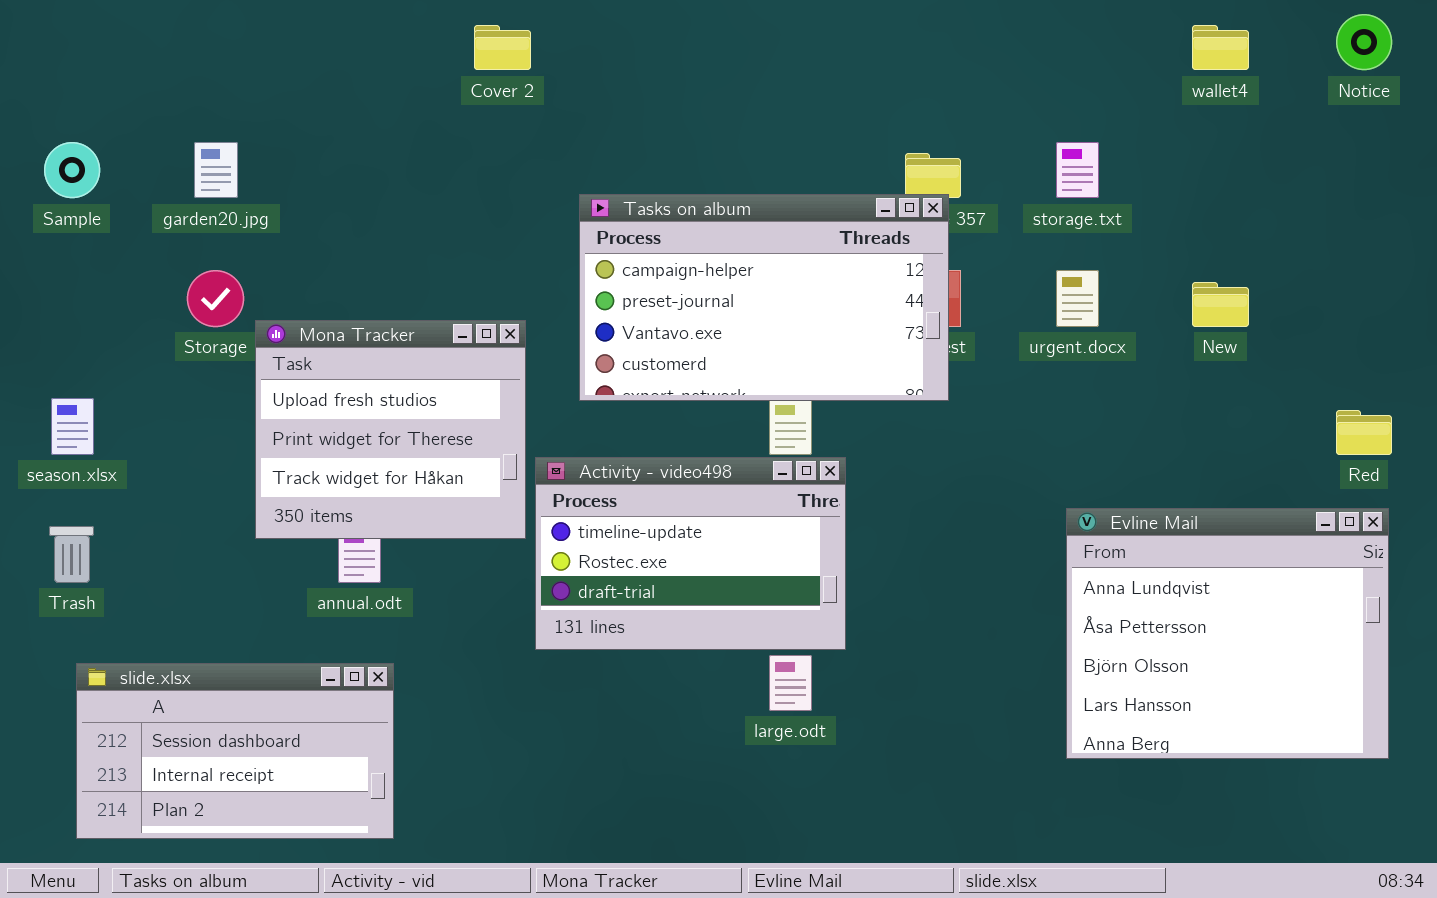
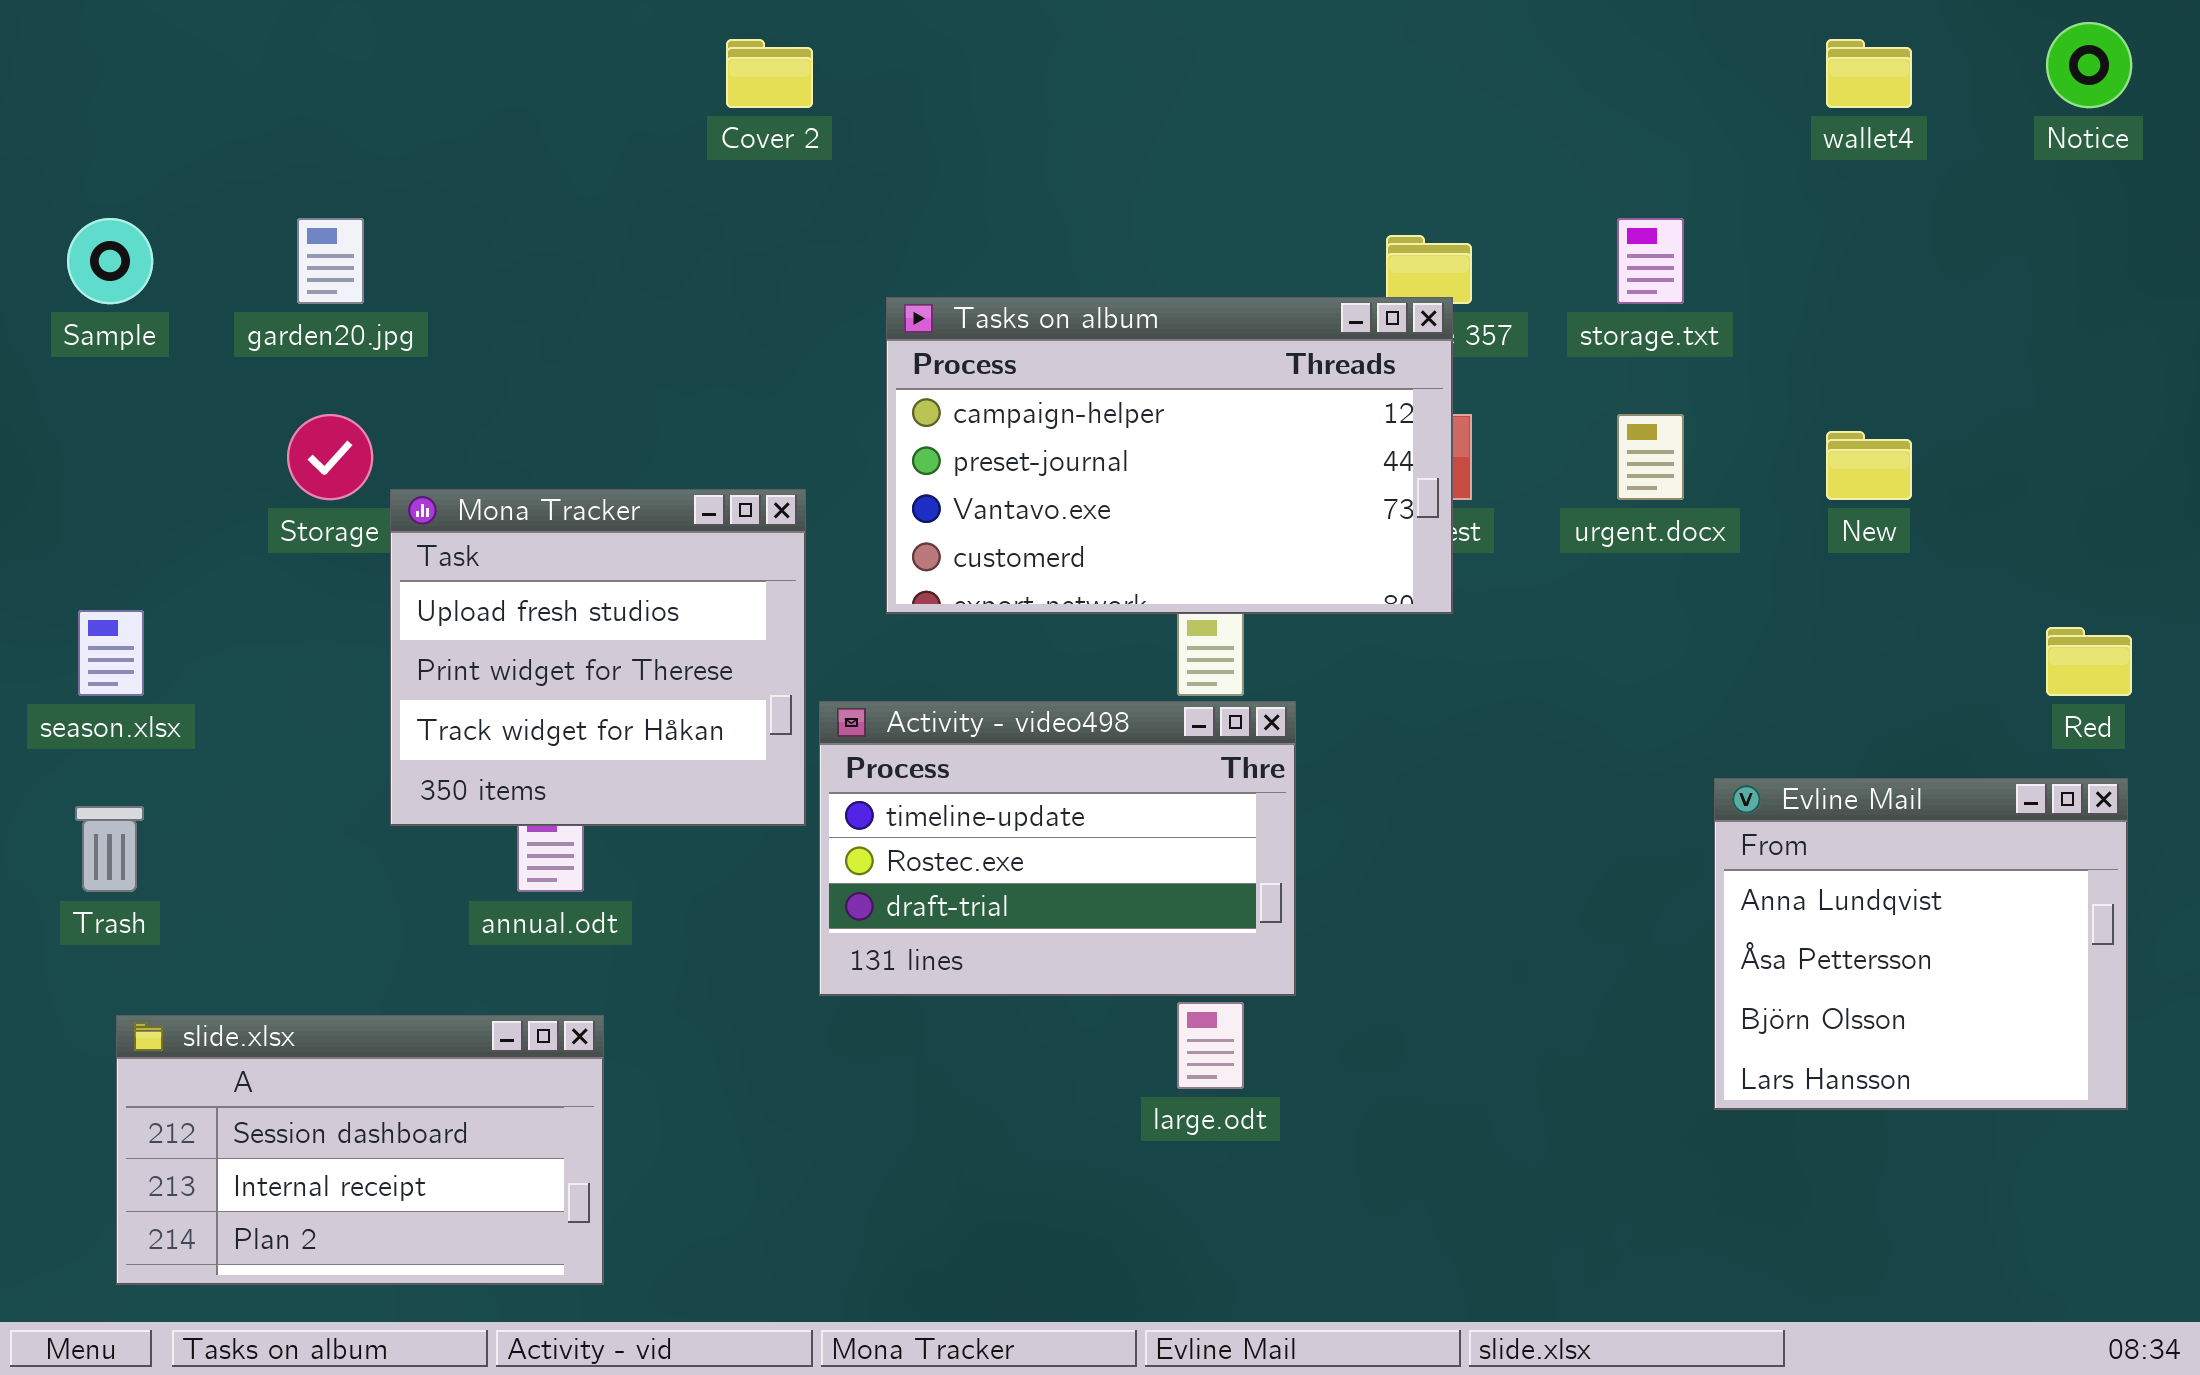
Evline Mail: [1066,508,1389,759] -> [1714,778,2128,1110], resized

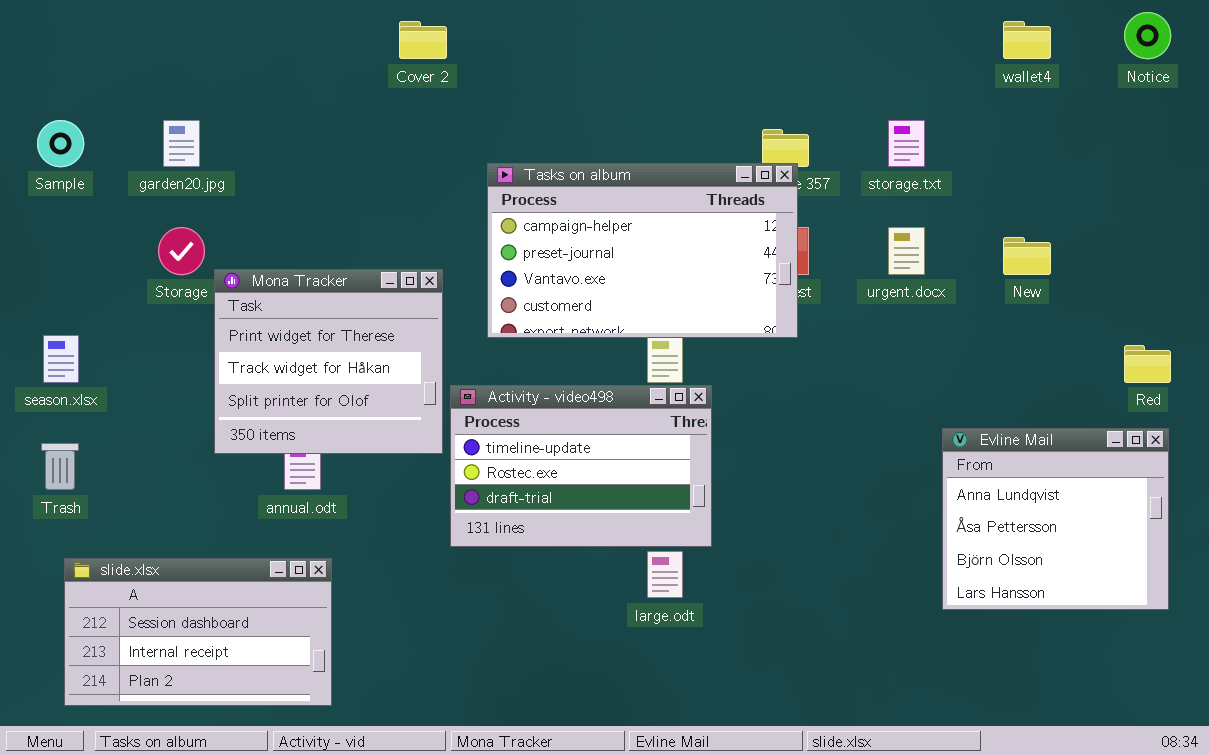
Mona Tracker: [390,489,806,826] -> [214,269,443,454], scrolled down 1 row

